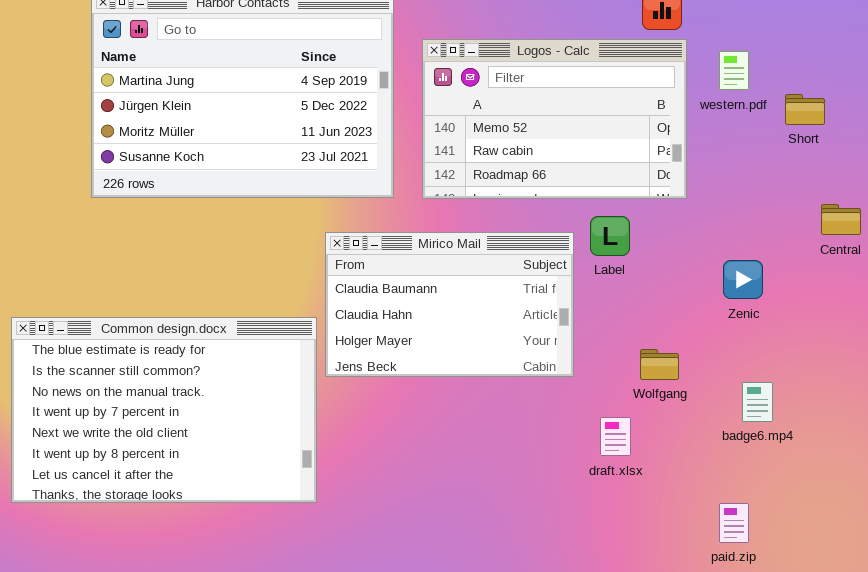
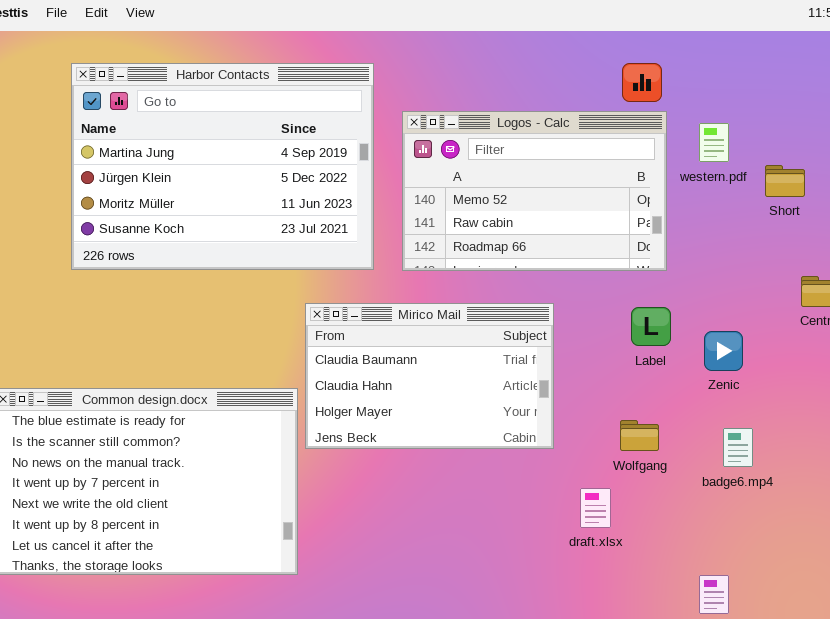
Label: [590,216,630,256] -> [631,307,671,346], moved
badge6.mp4: [742,382,773,422] -> [723,428,753,467], moved

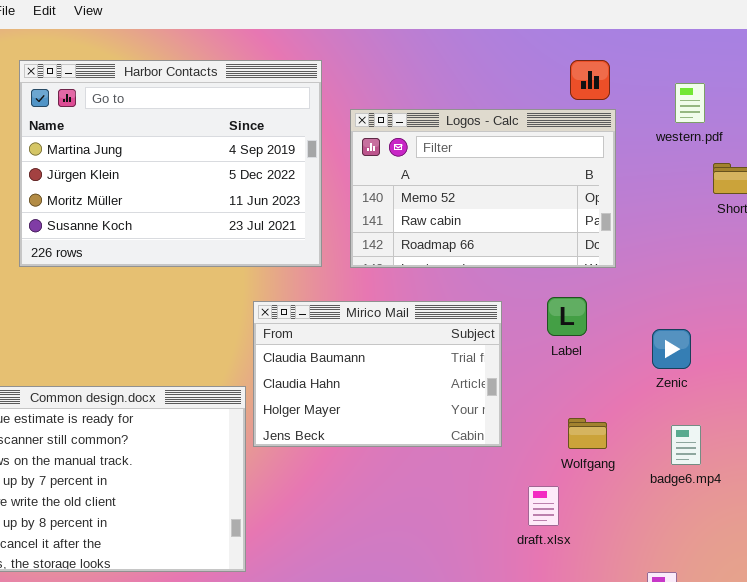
western.pdf: [699,123,729,162] -> [675,83,705,123], moved
Label: [631,307,671,346] -> [547,297,587,336], moved

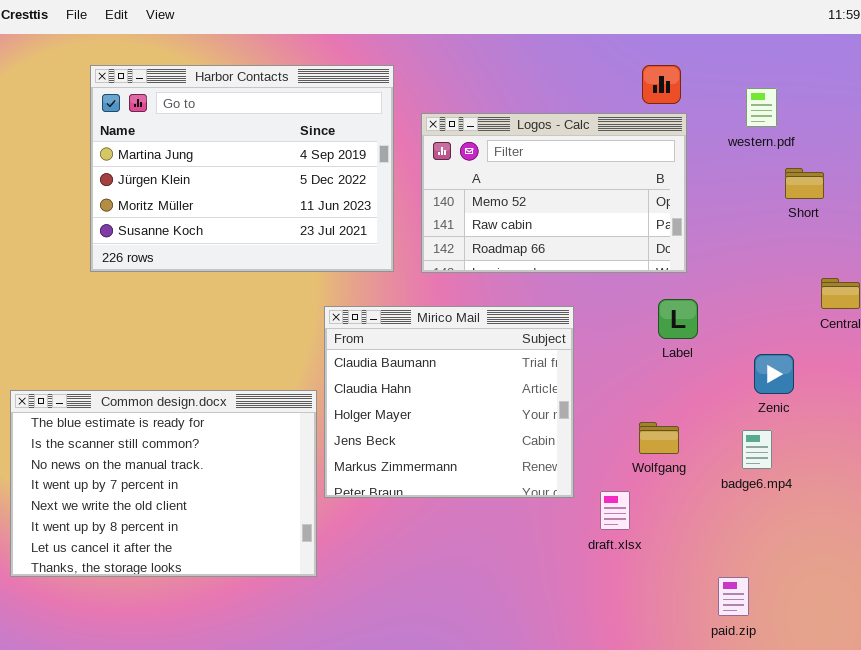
Label: [547,297,587,336] -> [658,299,698,339], moved
Mirico Mail: [253,301,502,447] -> [324,306,574,498], resized
Zenic: [652,329,691,369] -> [754,354,794,394], moved

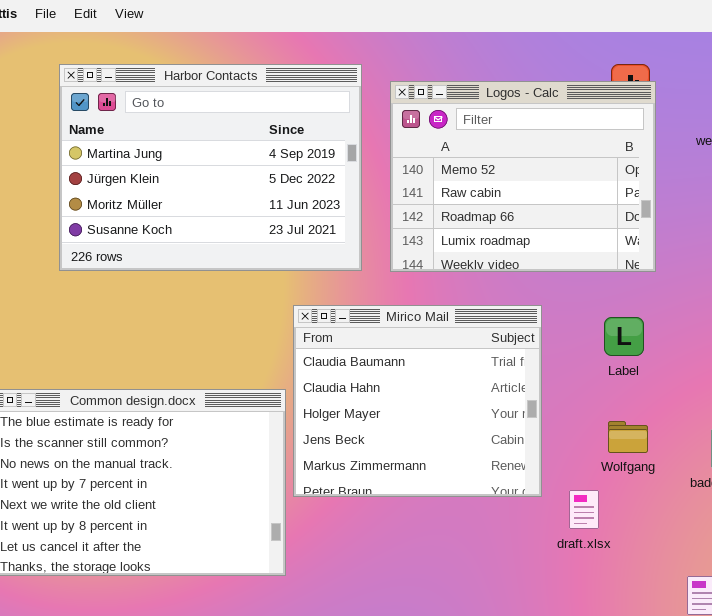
Logos - Calc: [421,113,687,273] -> [390,81,656,272], resized
Label: [658,299,698,339] -> [604,317,644,356], moved

